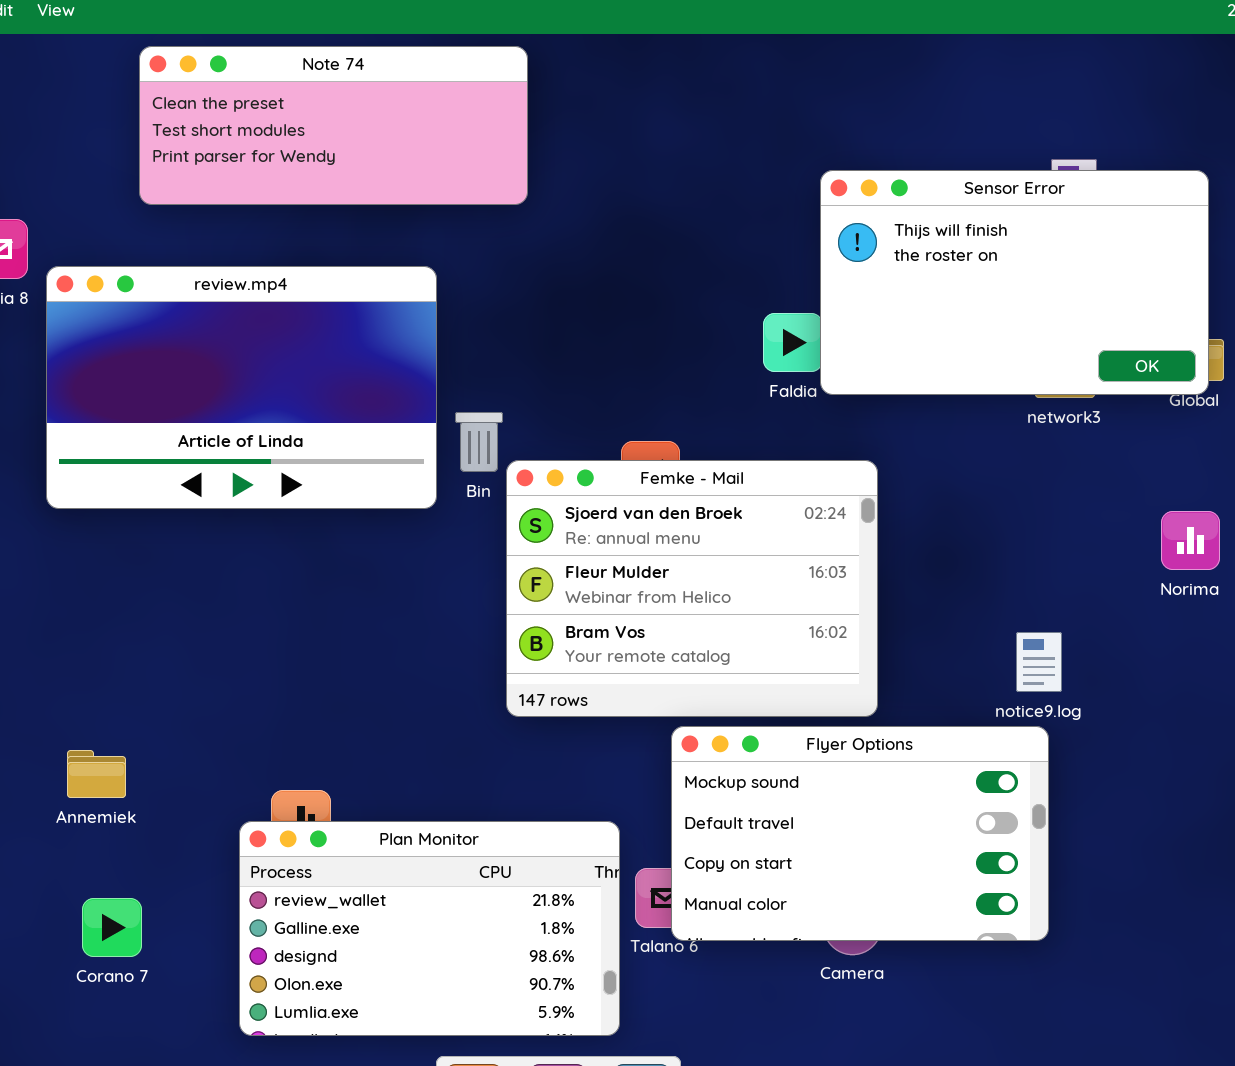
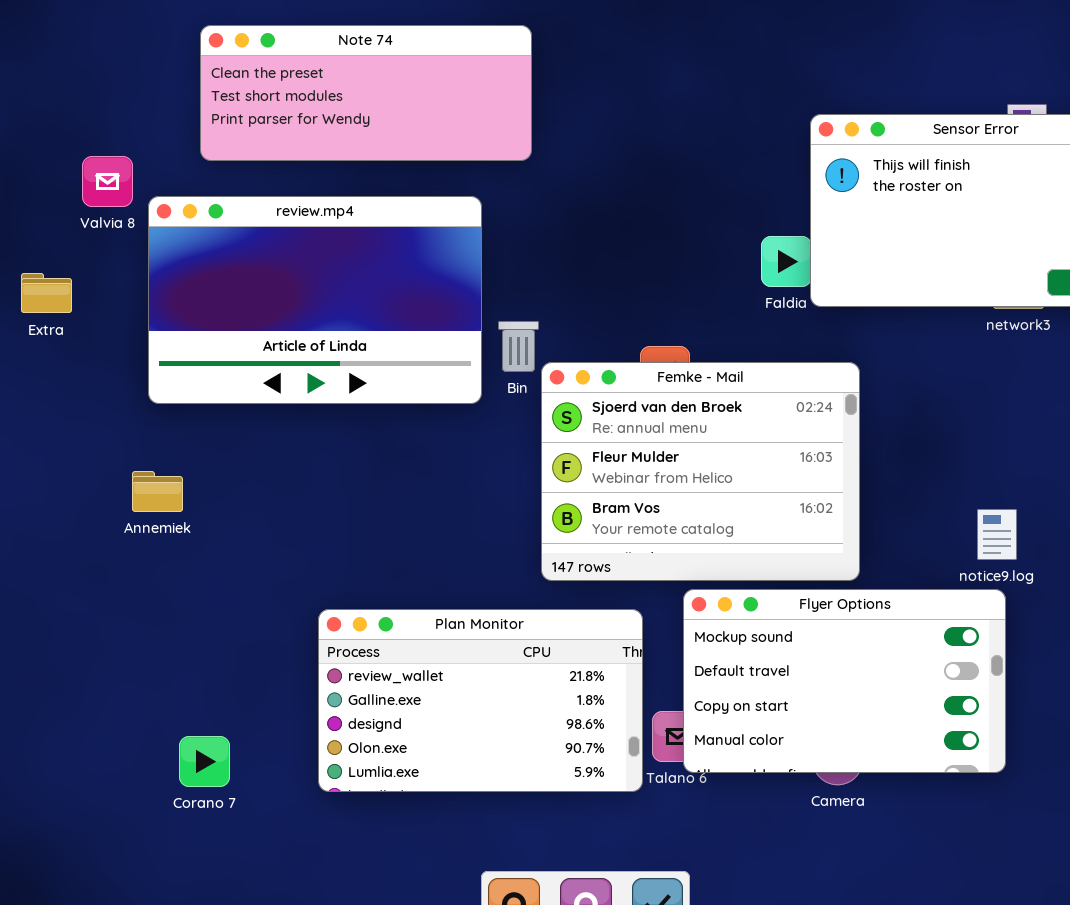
Note 74: [139,46,528,205] -> [200,25,532,161], moved
Annemiek: [67,750,126,798] -> [132,471,183,512], moved
Plan Monitor: [239,821,620,1036] -> [318,609,643,792], moved

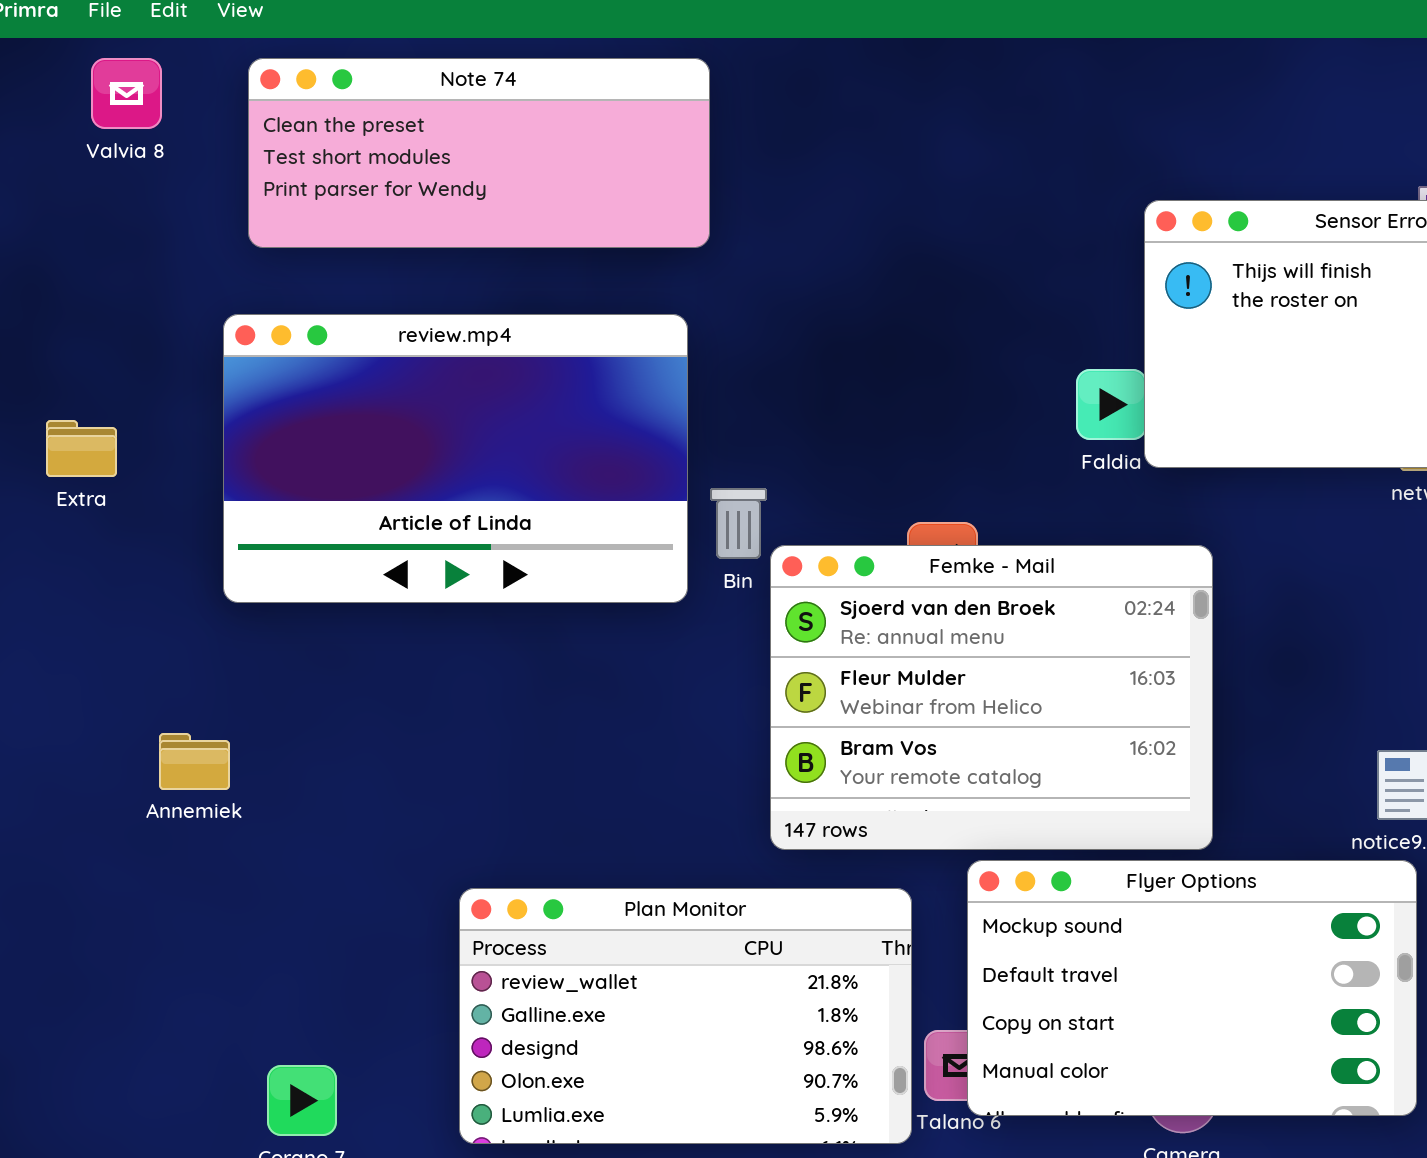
Note 74: [200,25,532,161] -> [248,58,710,248], moved
Valvia 8: [82,156,133,207] -> [91,58,162,129], moved
Annemiek: [132,471,183,512] -> [159,733,230,790], moved

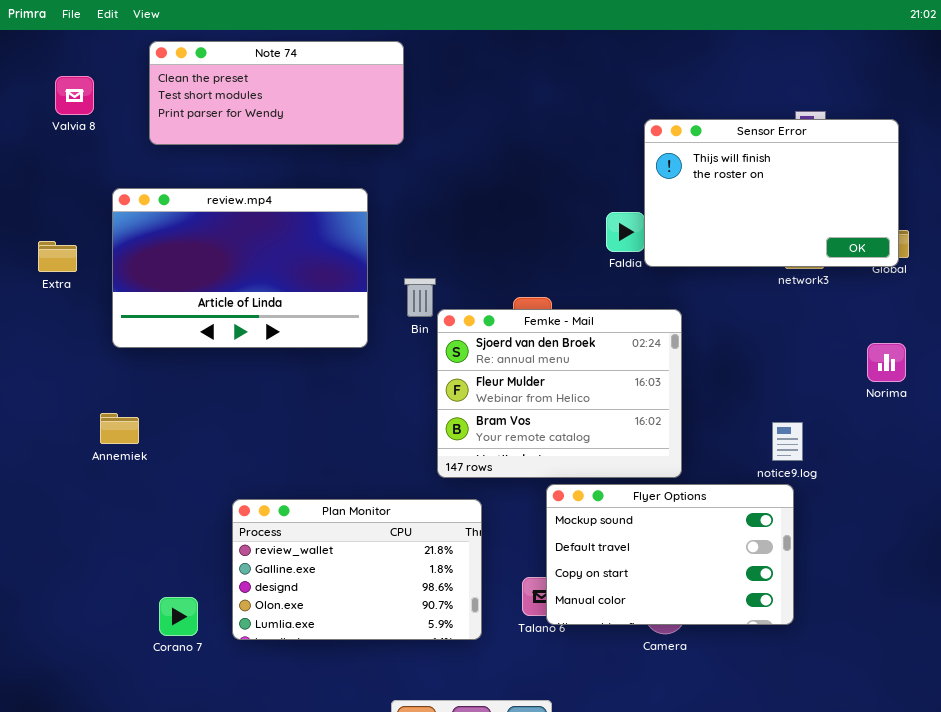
Valvia 8: [91,58,162,129] -> [55,76,94,115], moved
review.mp4: [223,314,688,603] -> [112,188,368,348], moved
Plan Monitor: [459,888,912,1144] -> [232,499,482,640], moved

